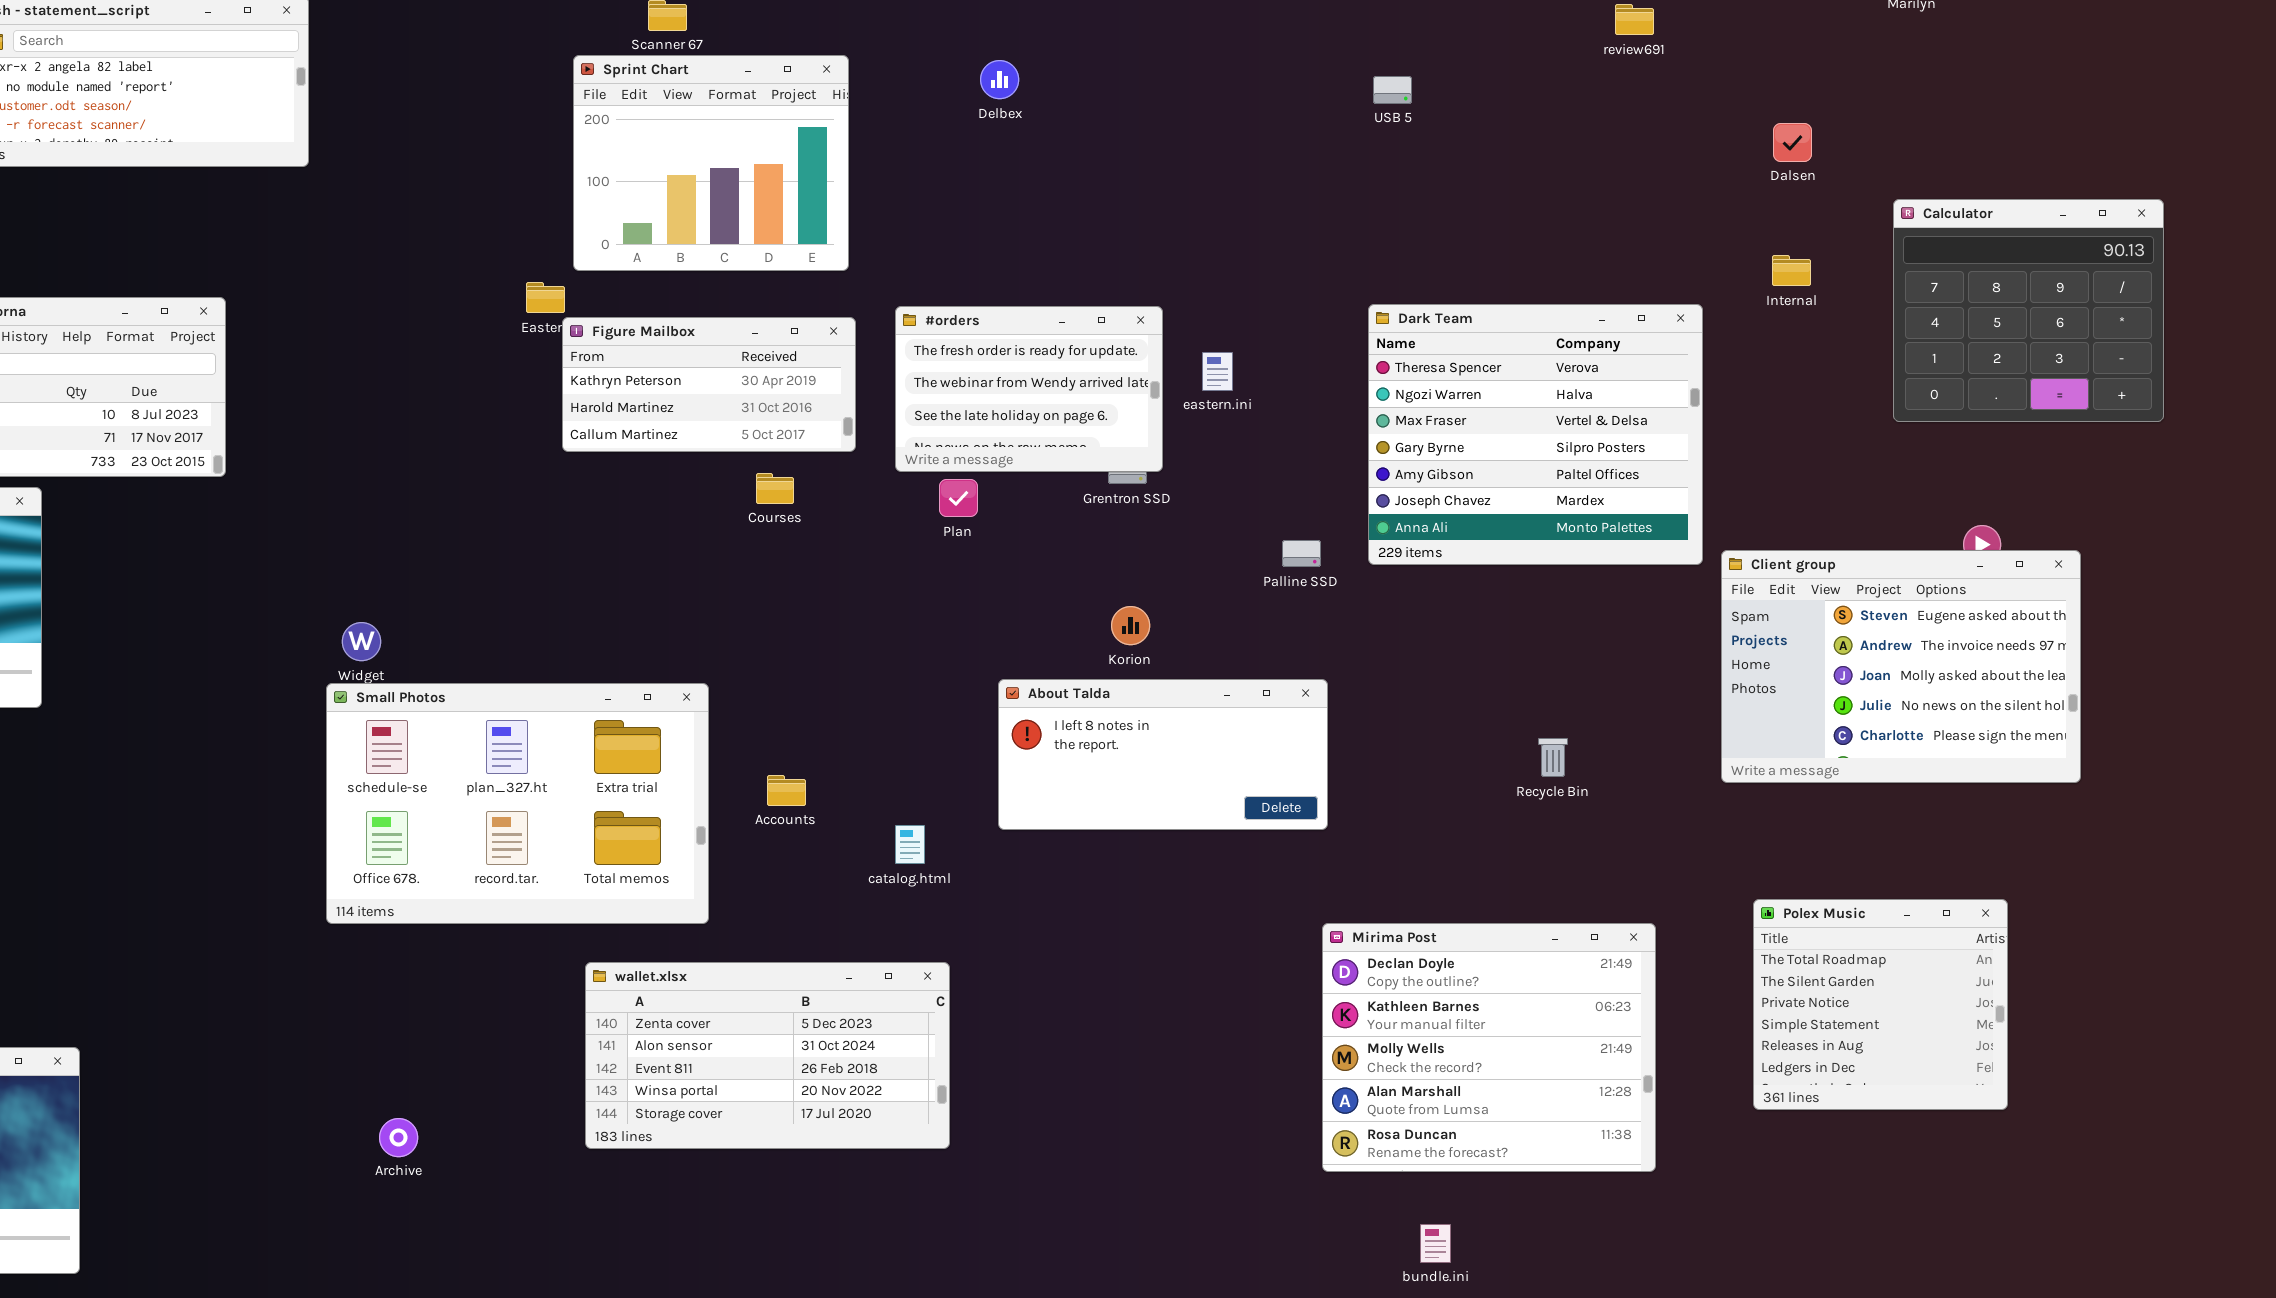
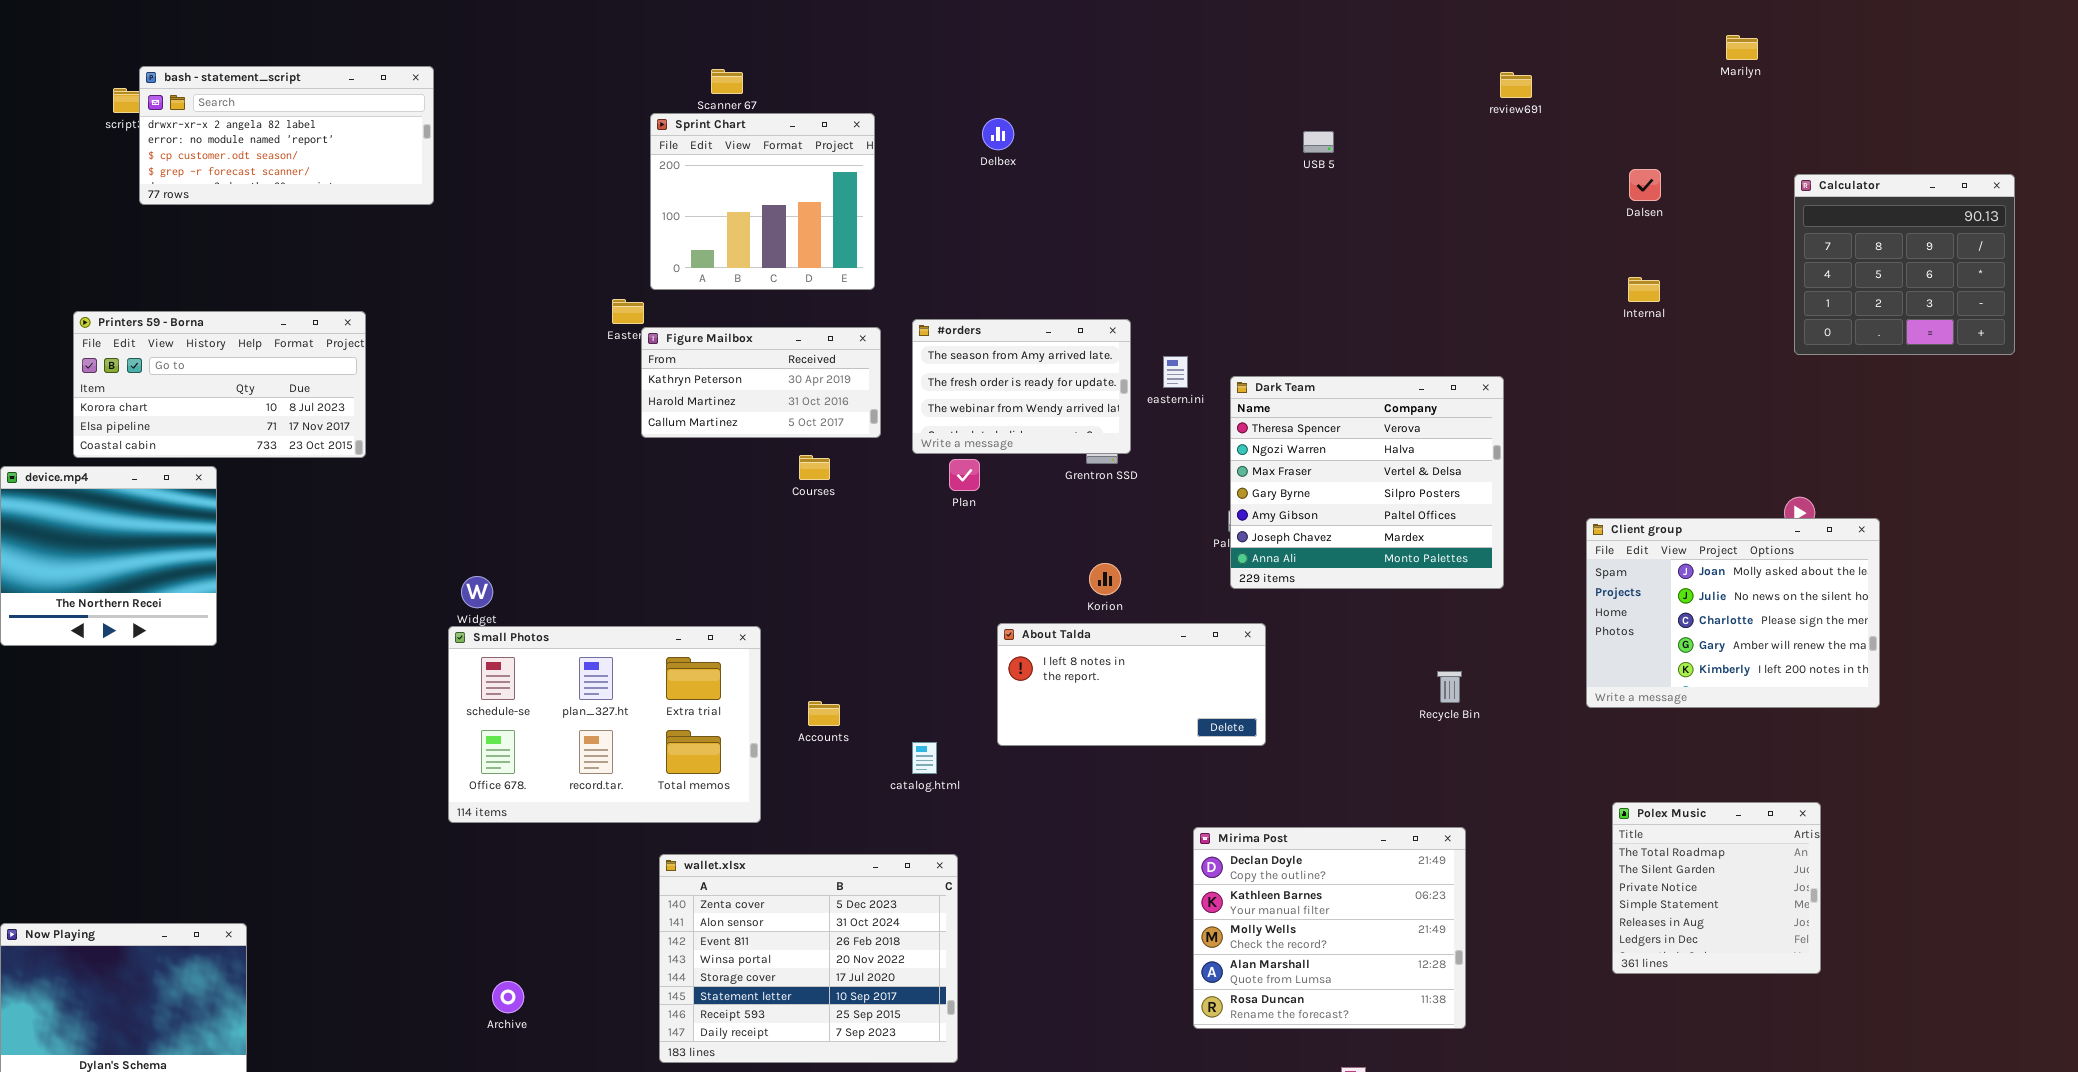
Calculator: [1893,199,2164,422] -> [1794,174,2015,355], moved
Dark Team: [1368,304,1703,565] -> [1230,376,1504,589], moved
#orders: [895,306,1163,472] -> [912,319,1131,454], scrolled up 1 row
Client group: [1721,550,2081,783] -> [1586,518,1880,708], scrolled down 2 rows
Mirima Post: [1322,923,1656,1172] -> [1193,827,1466,1029], moved
wallet.xlsx: [585,962,950,1149] -> [659,854,958,1063], resized

